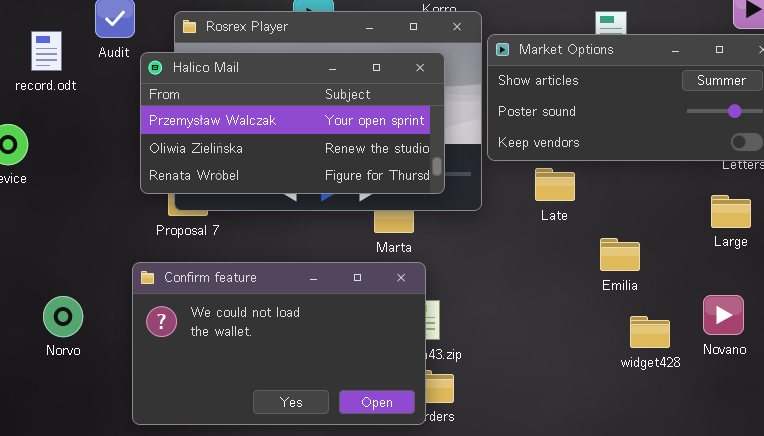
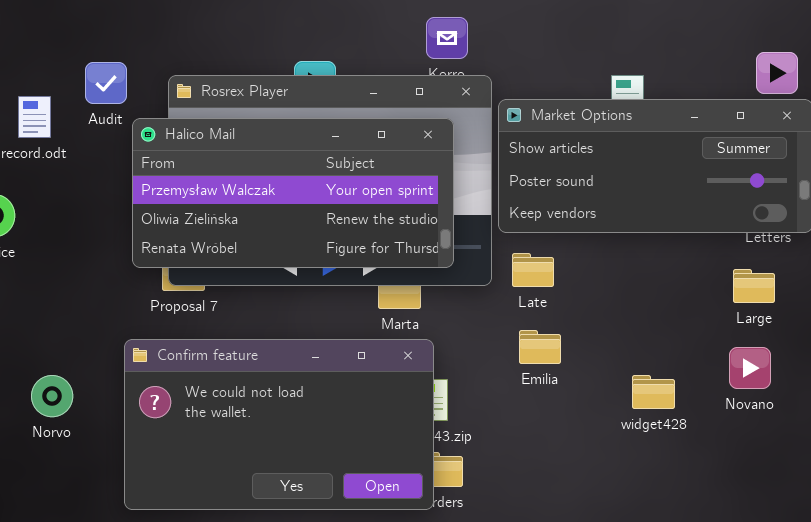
Late: [535,168,575,201] -> [512,253,554,287], moved
Emilia: [600,238,640,271] -> [519,330,561,364], moved
Novano: [703,295,744,335] -> [729,347,771,389], moved
widget428: [630,316,670,348] -> [632,375,675,409], moved

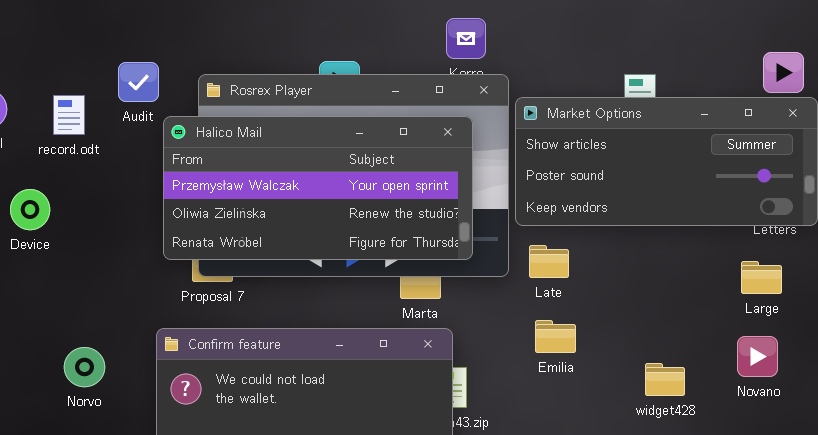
Norvo: [31,375,73,417] -> [64,347,105,387], moved

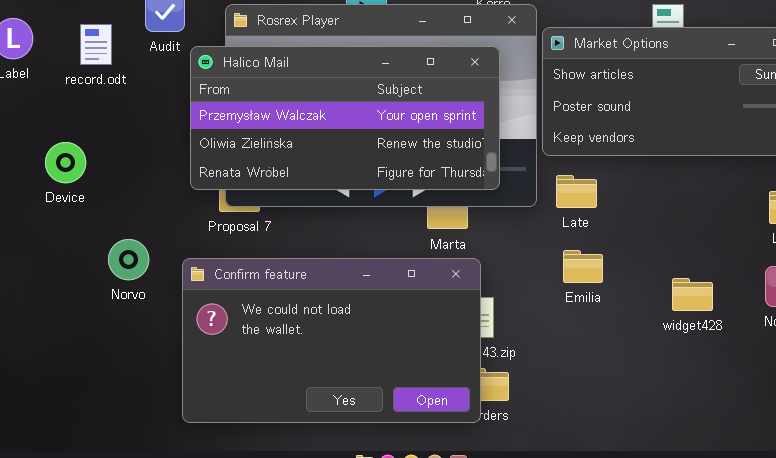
Device: [10,189,50,230] -> [45,142,86,183], moved
Norvo: [64,347,105,387] -> [108,239,149,280], moved
widget428: [645,363,685,396] -> [672,278,713,311], moved

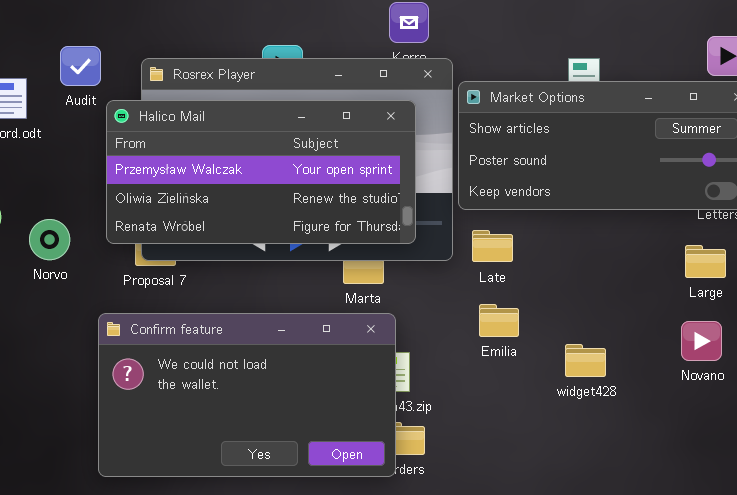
Norvo: [108,239,149,280] -> [29,219,70,260], moved
widget428: [672,278,713,311] -> [565,344,606,377], moved

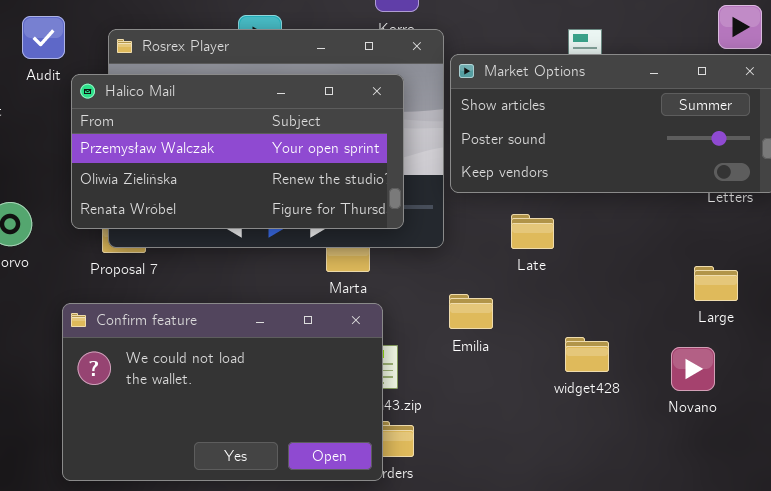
Late: [472,230,513,262] -> [511,214,554,249], moved
Large: [685,245,726,278] -> [694,266,738,301], moved
Emilia: [479,304,519,337] -> [449,294,493,329], moved
Novano: [681,321,722,361] -> [671,347,715,391], moved

